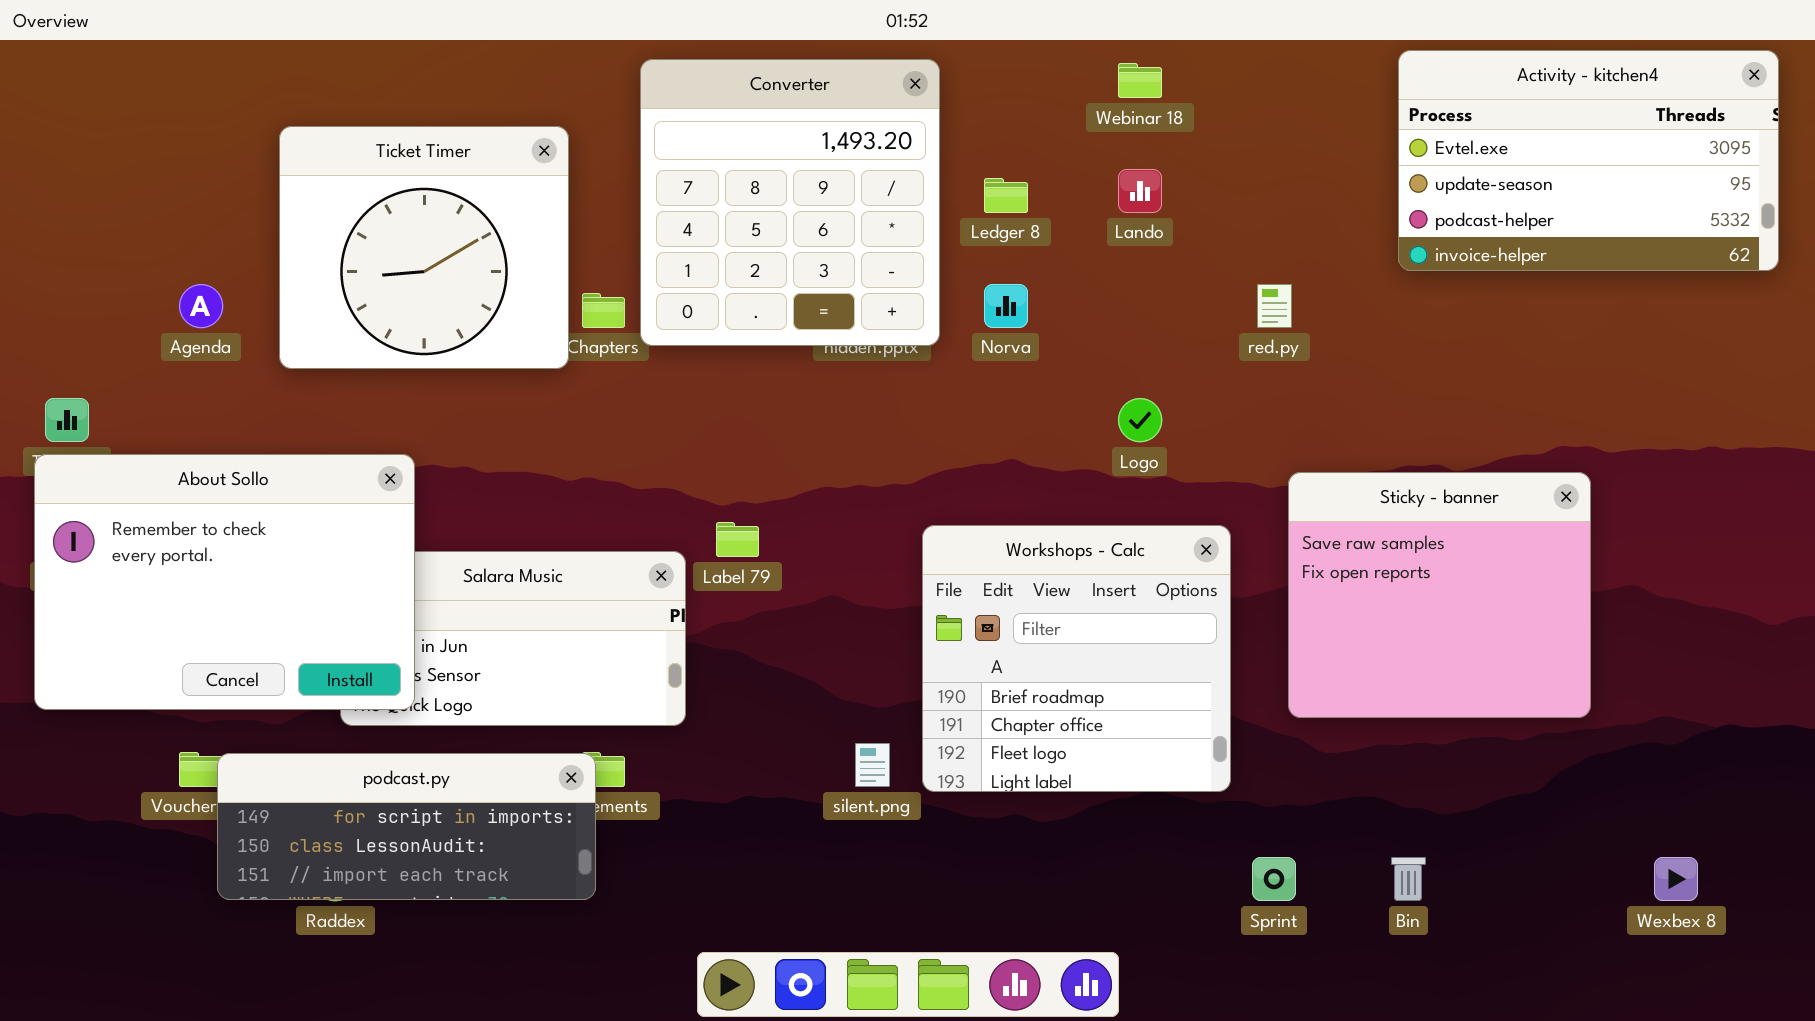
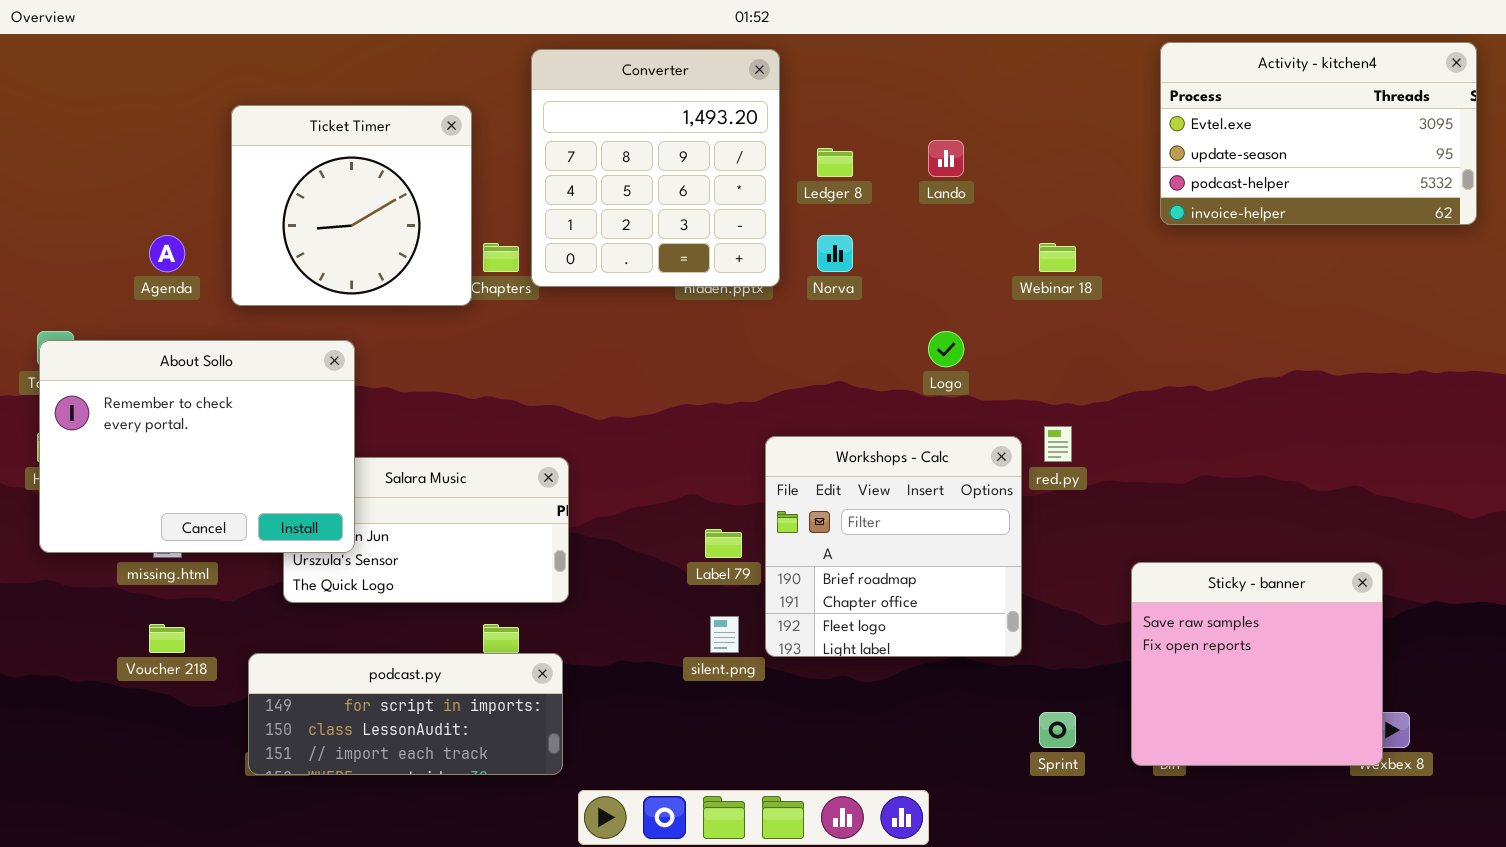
Webinar 18: [1118,63,1162,98] -> [1039,243,1076,272], moved
red.py: [1257,284,1292,328] -> [1044,426,1072,462], moved
About Sollo: [34,454,415,710] -> [39,340,355,553], moved
Sticky - banner: [1288,472,1591,718] -> [1131,562,1383,766], moved
Label 79: [716,522,759,557] -> [705,529,742,558], moved
podcast.py: [217,753,596,900] -> [248,653,563,775], moved

